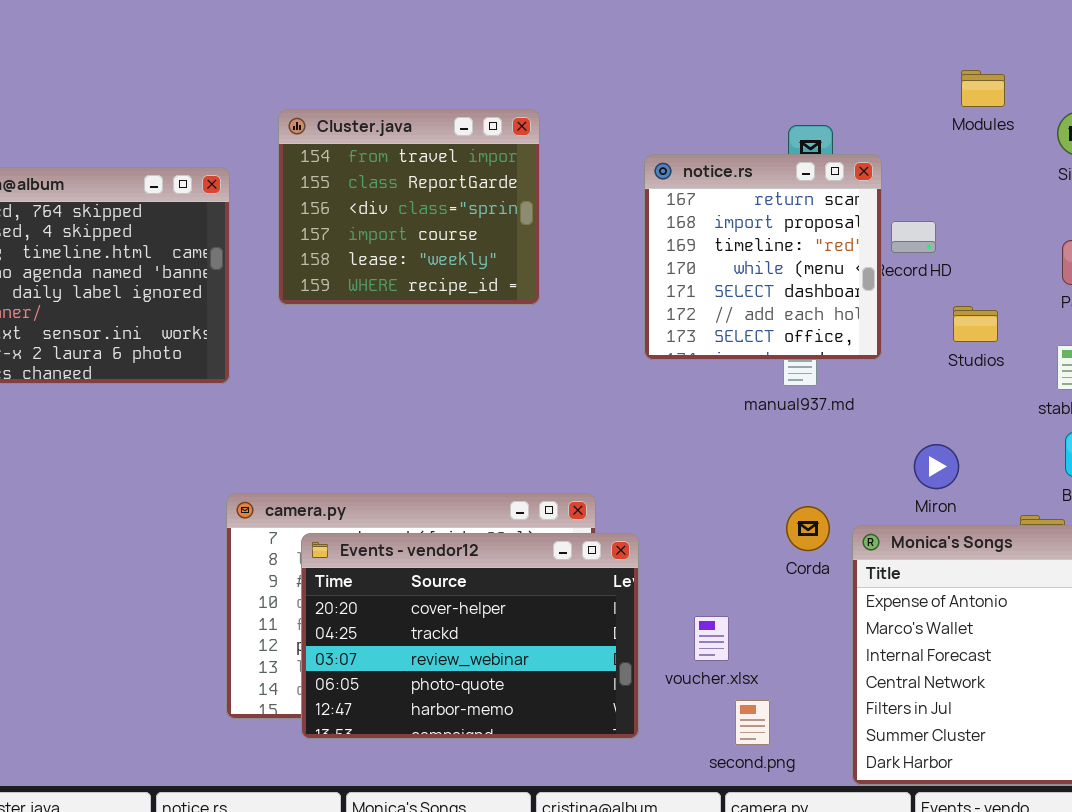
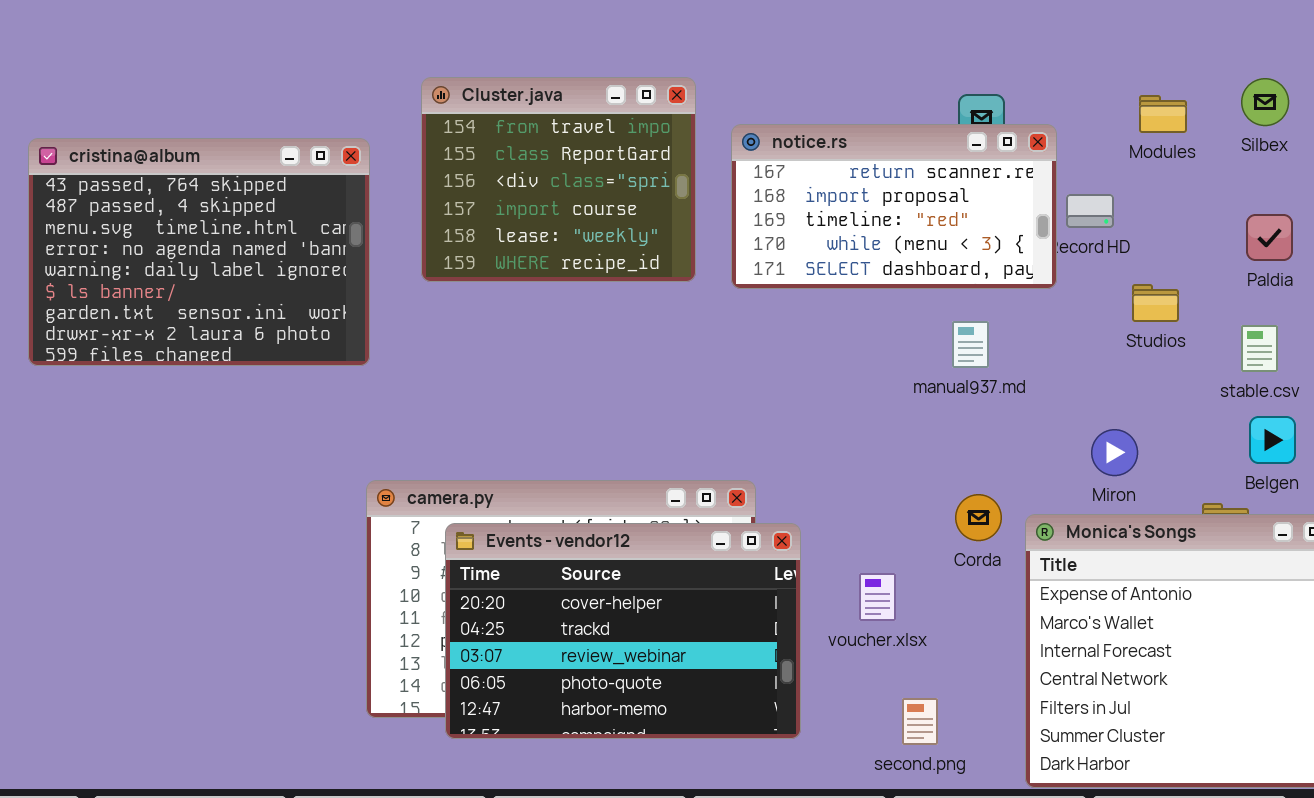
Modules: [961,70,1005,107] -> [1139,95,1187,133], moved
notice.rs: [644,154,882,360] -> [731,124,1057,289], resized
voucher.xlsx: [694,616,729,661] -> [859,573,896,621], moved

